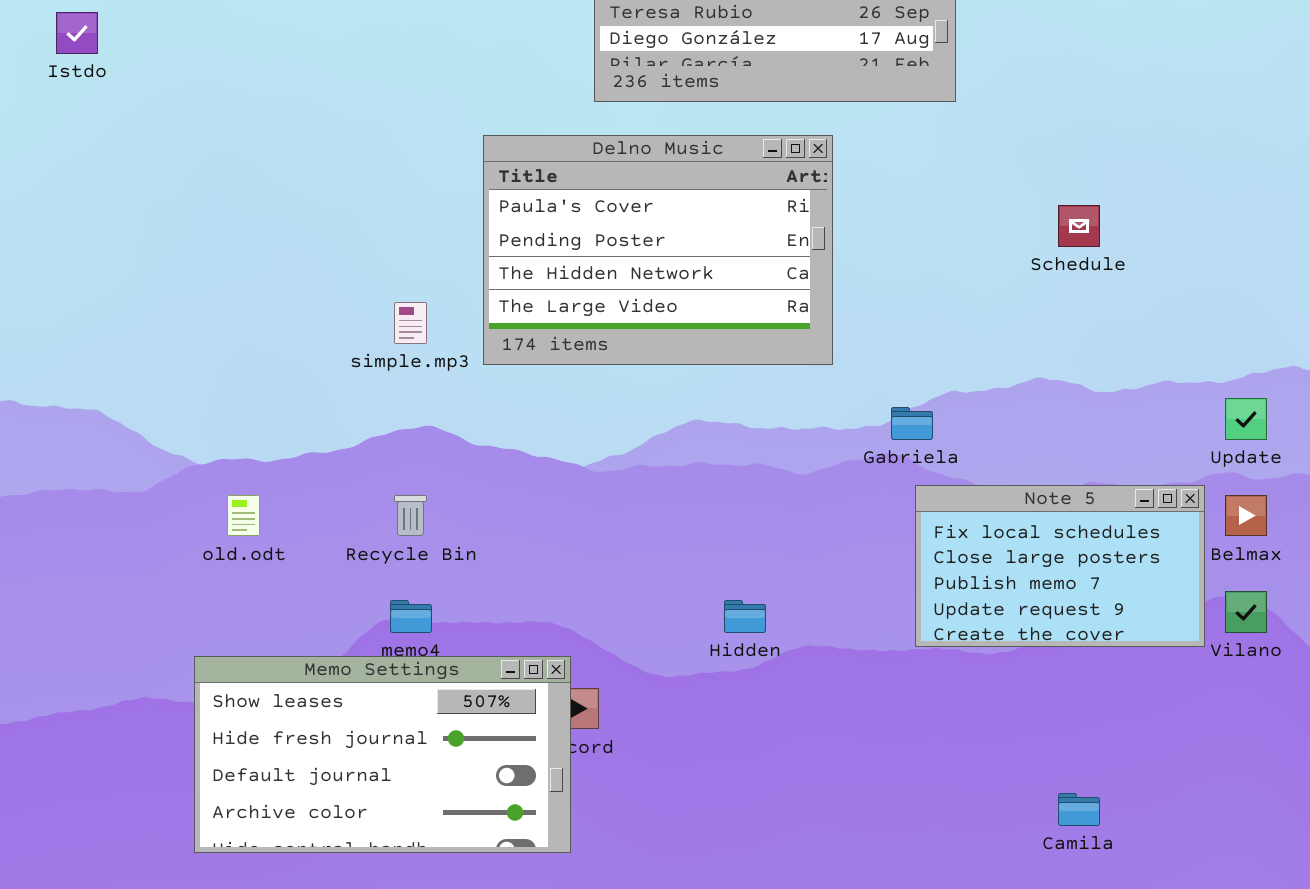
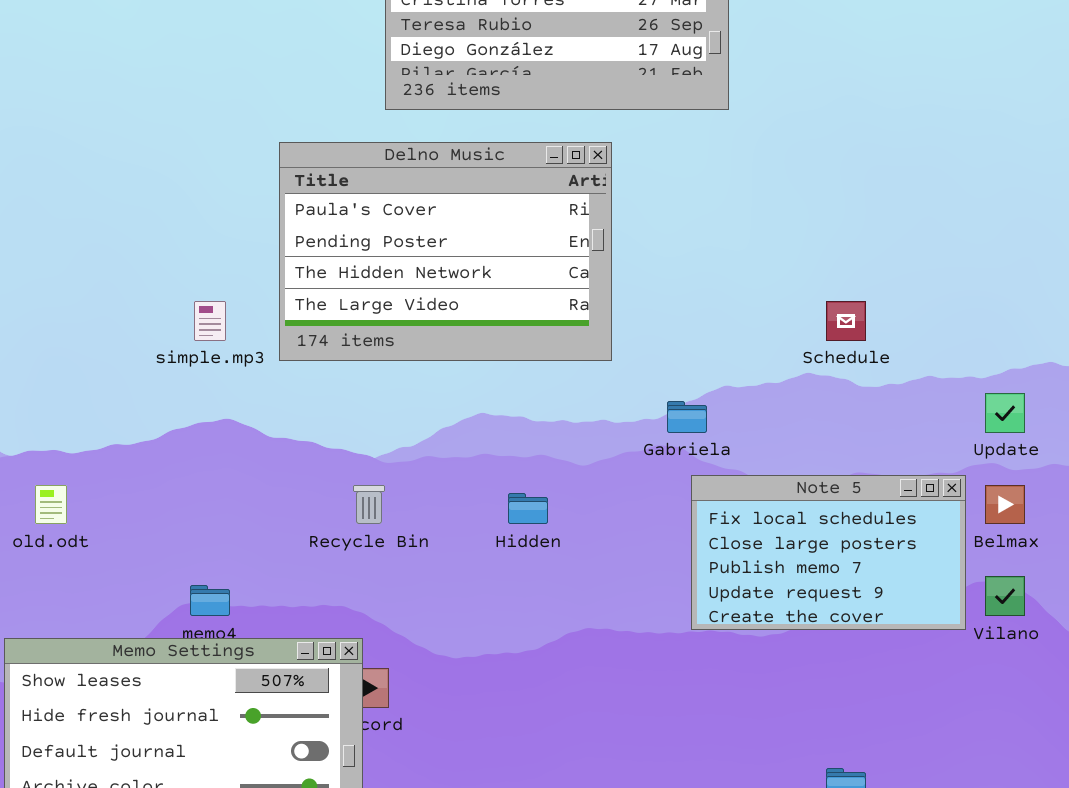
Schedule: [1058,205,1100,247] -> [826,301,866,341], moved
Recycle Bin: [394,495,427,536] -> [353,485,385,524], moved
Hidden: [724,600,766,633] -> [508,493,548,524], moved

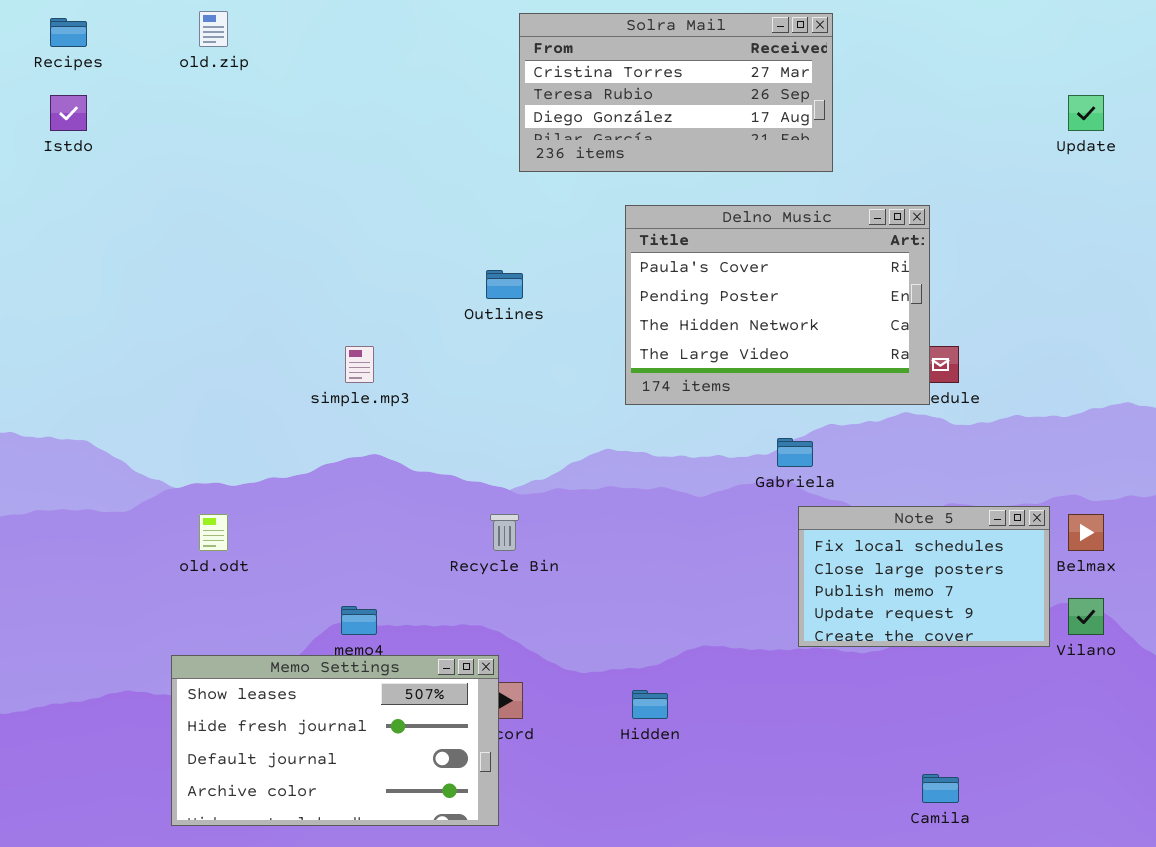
Delno Music: [279,142,612,361] -> [625,205,930,405], moved
Update: [985,393,1025,433] -> [1068,95,1104,131], moved
Hidden: [508,493,548,524] -> [632,690,668,719], moved

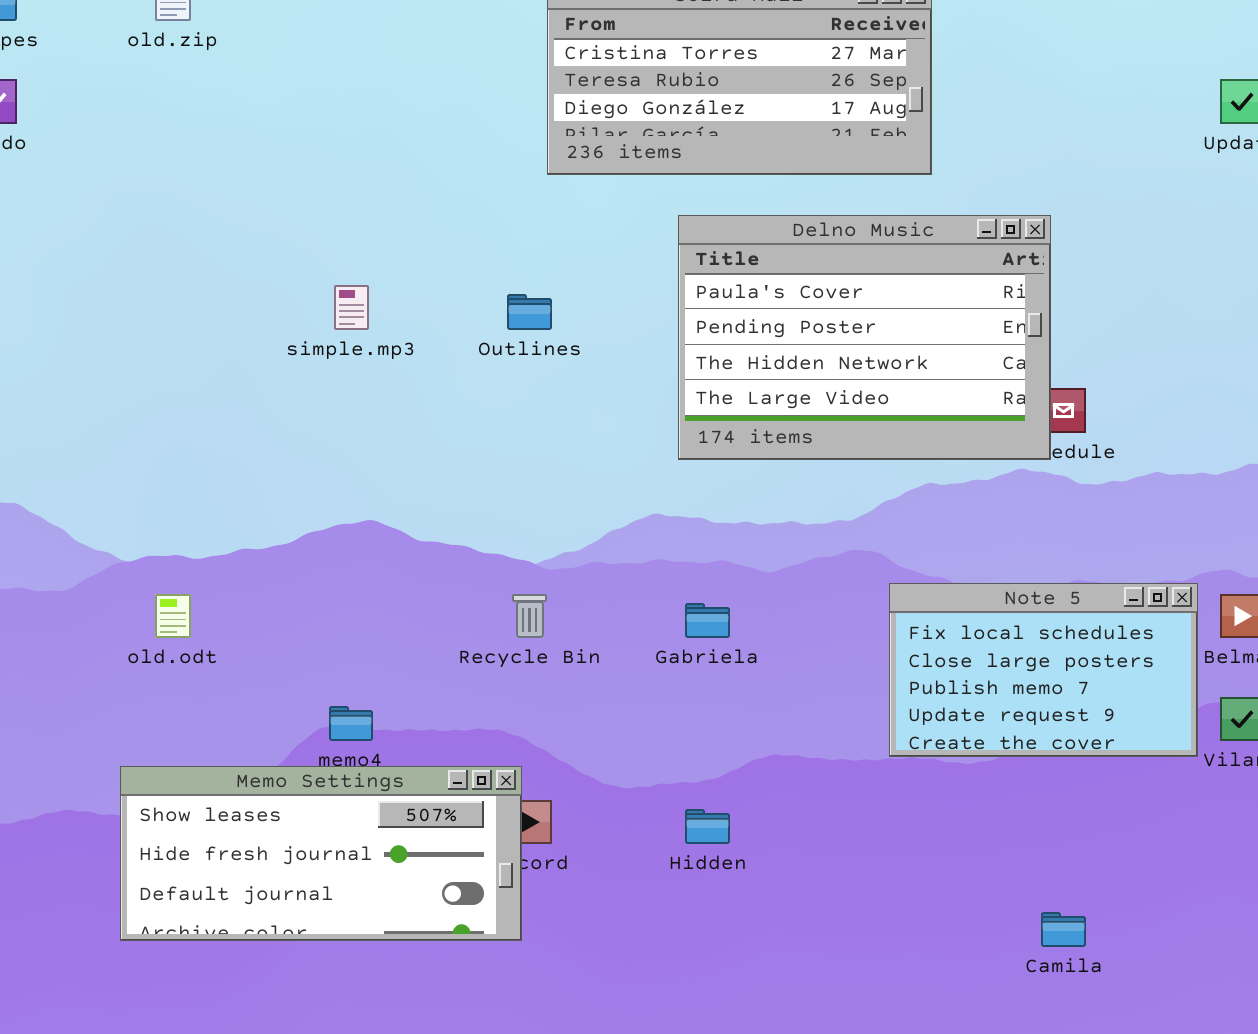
simple.mp3: [345,346,374,383] -> [334,285,369,330], moved
Gabriela: [777,438,813,467] -> [685,603,730,638], moved
Memo Settings: [171,655,499,826] -> [120,766,522,941], resized

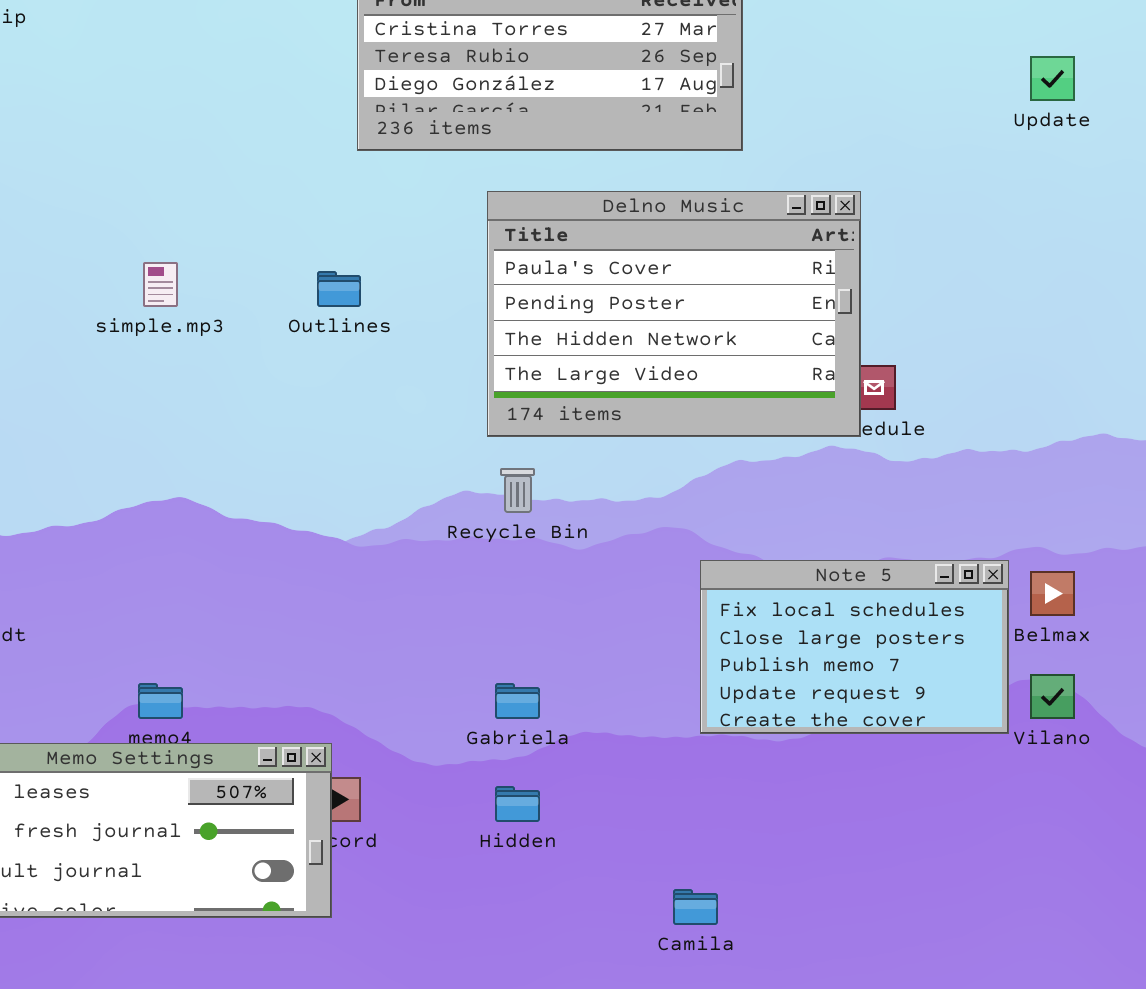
Recycle Bin: [512,594,547,638] -> [500,468,535,513], moved
Gabriela: [685,603,730,638] -> [495,683,540,719], moved
Camila: [1041,912,1086,947] -> [673,889,718,925], moved

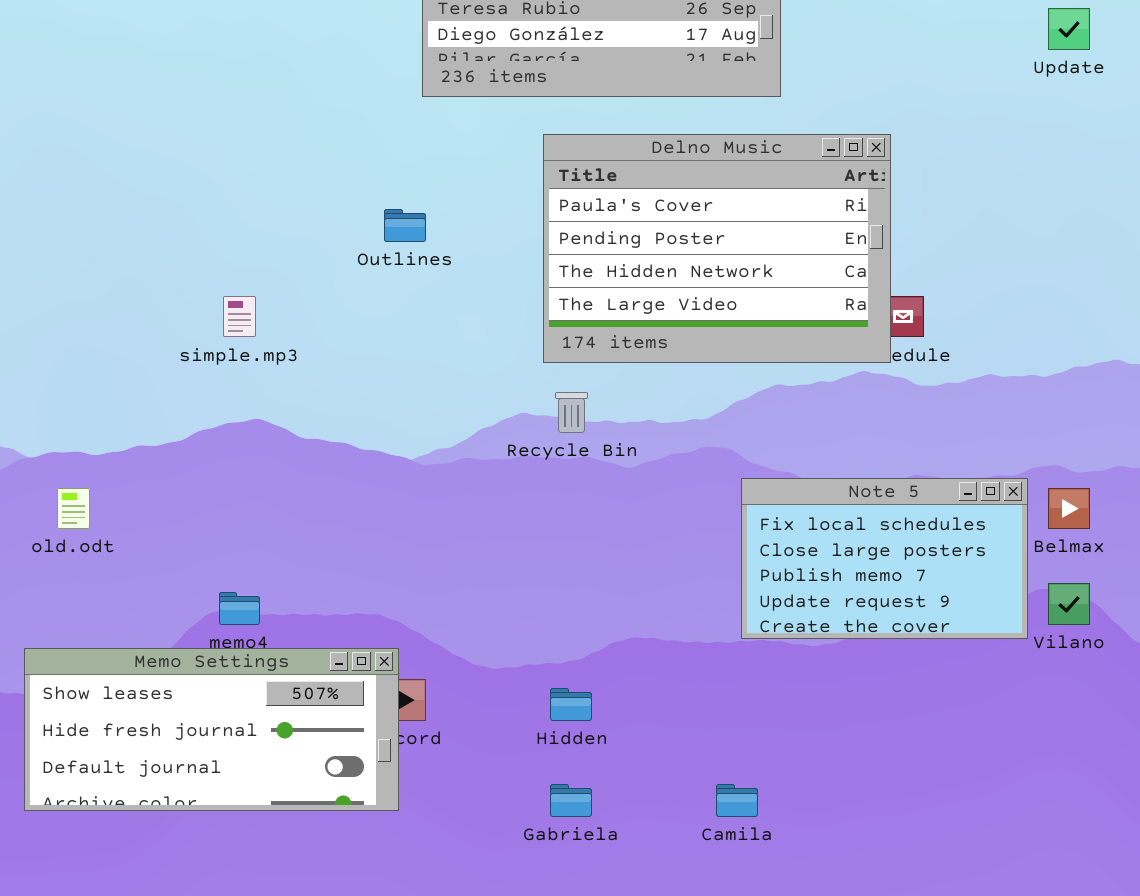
simple.mp3: [143,262,178,307] -> [223,296,256,337], moved
Gabriela: [495,683,540,719] -> [550,784,592,817], moved

